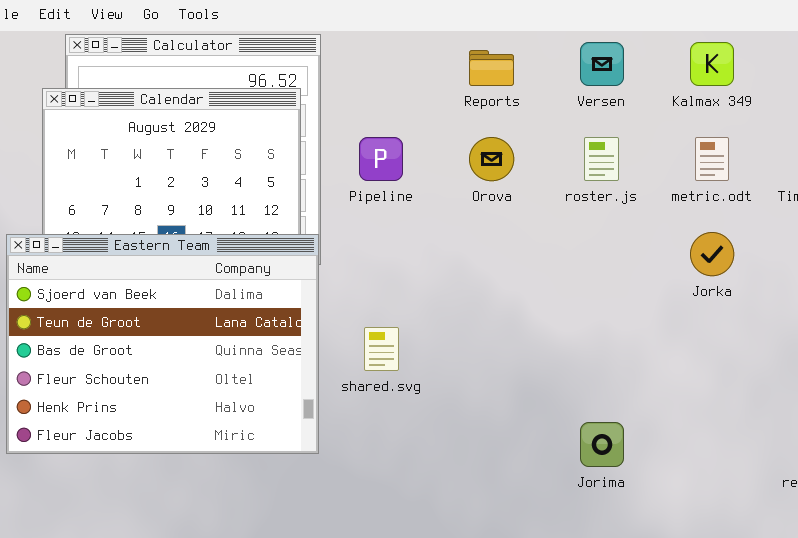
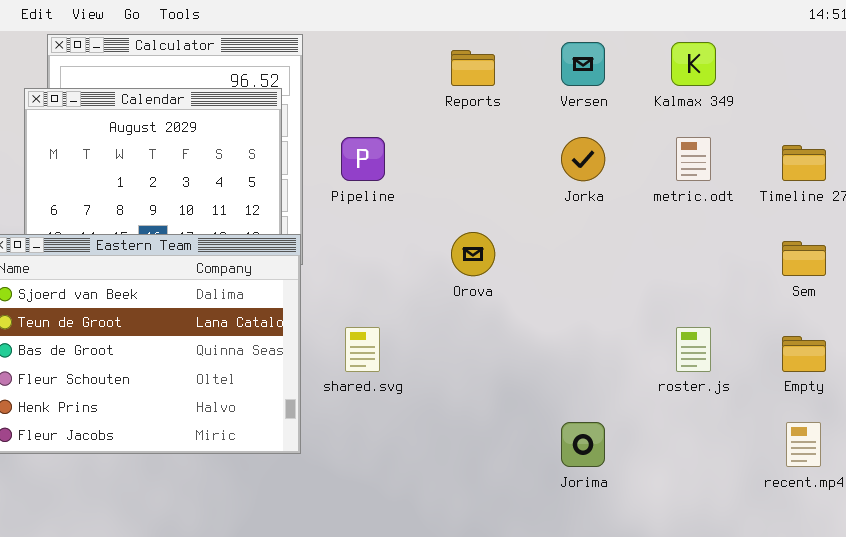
Orova: [469,137,514,181] -> [451,232,495,276], moved
roster.js: [584,137,619,181] -> [676,327,711,372], moved
Jorka: [690,232,734,276] -> [561,137,605,181], moved

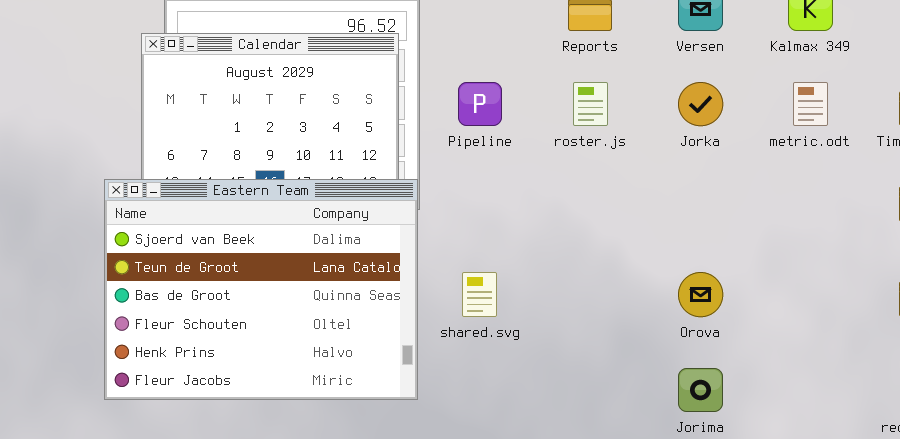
Orova: [451,232,495,276] -> [678,272,723,317], moved
roster.js: [676,327,711,372] -> [573,82,608,126], moved

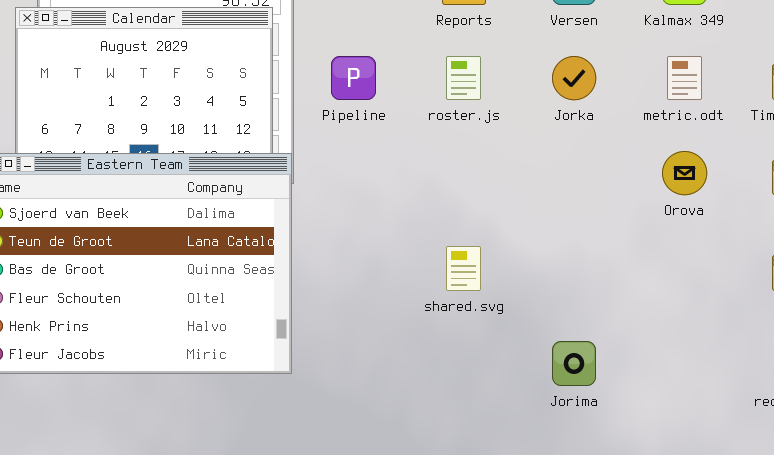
shared.svg: [462,272,497,317] -> [446,246,481,291], moved
Orova: [678,272,723,317] -> [662,151,707,195], moved

